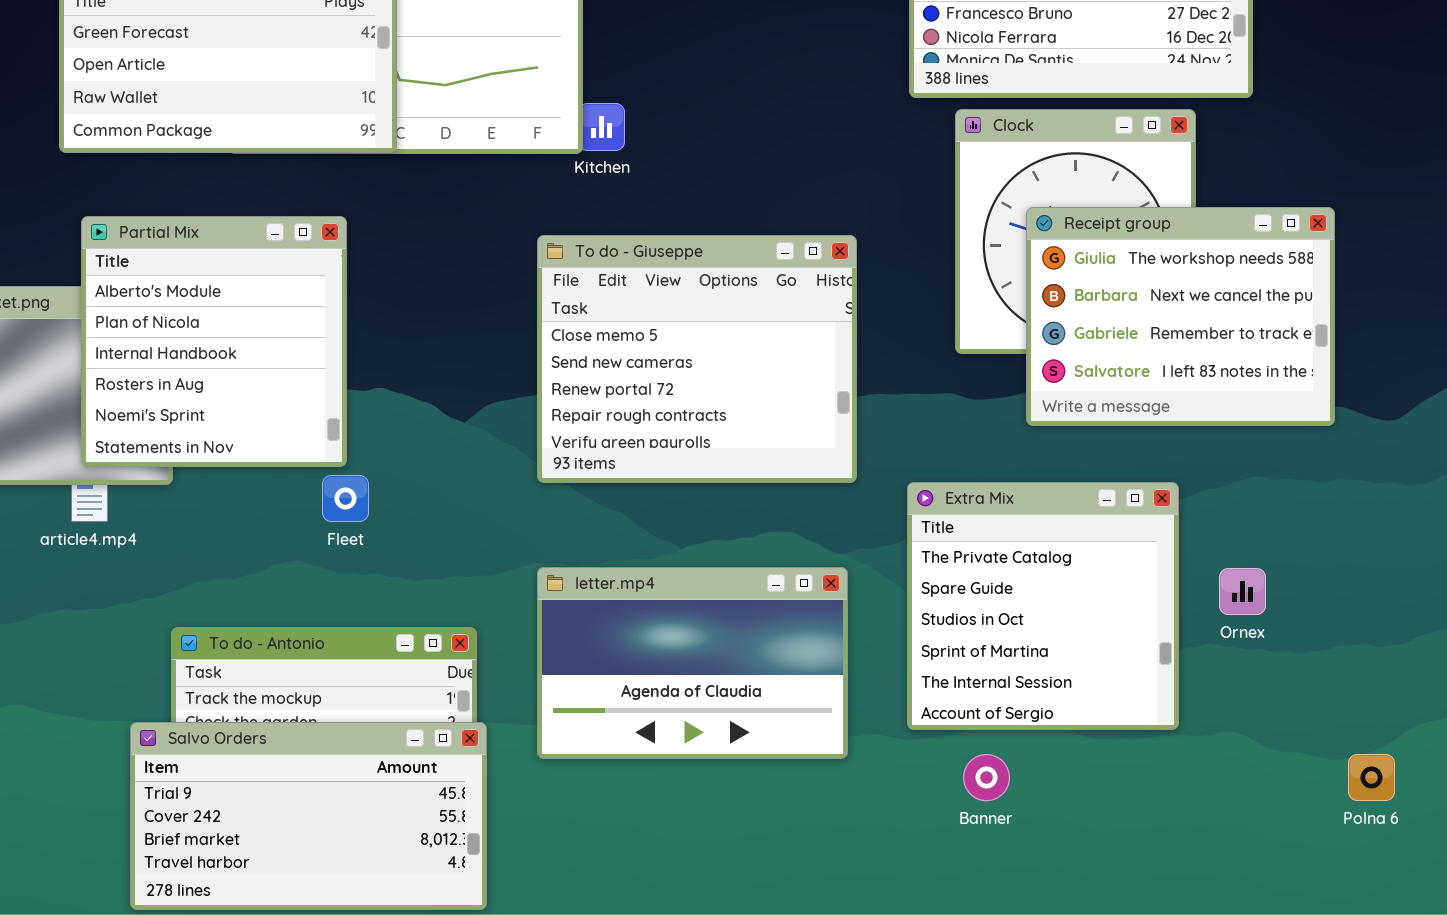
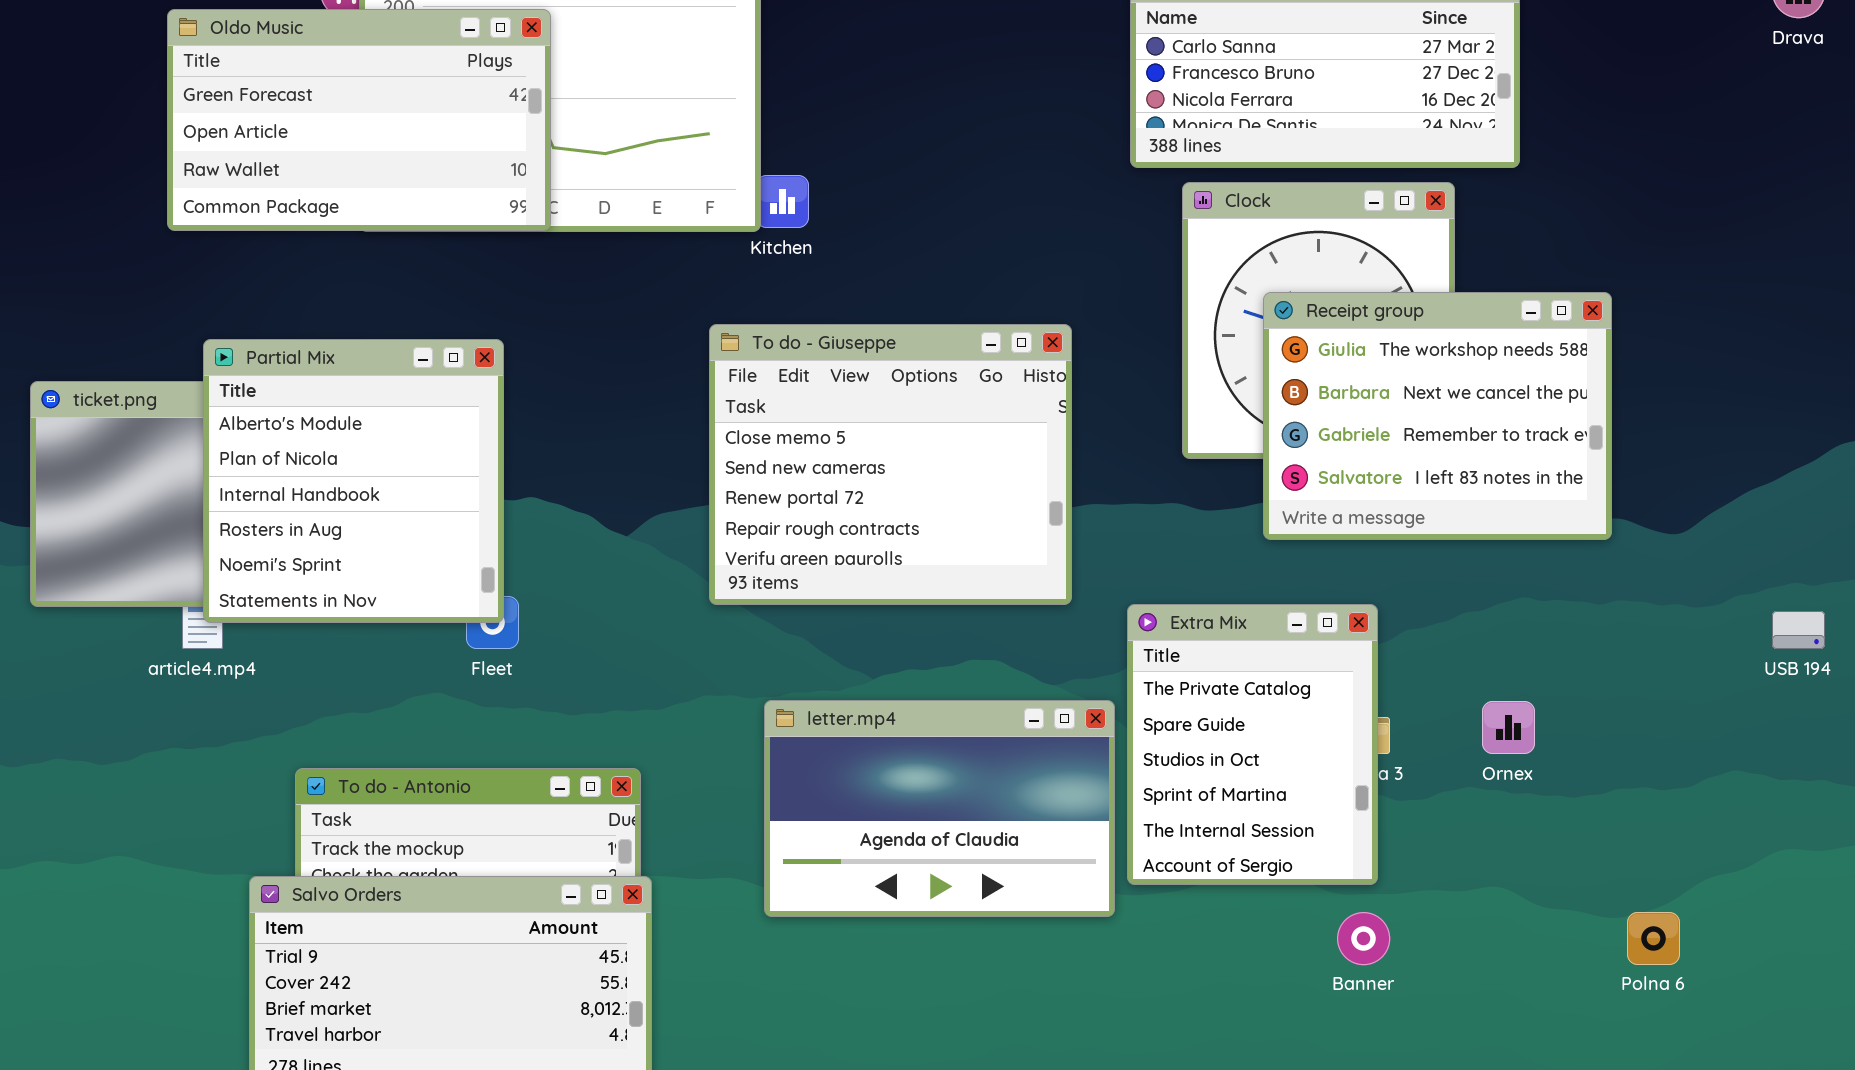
Partial Mix: [81,216,347,467] -> [203,339,504,623], moved
Extra Mix: [907,482,1179,730] -> [1127,604,1378,885], resized
letter.mp4: [537,567,848,759] -> [764,700,1115,917], moved
Banner: [963,754,1010,801] -> [1337,912,1390,965], moved

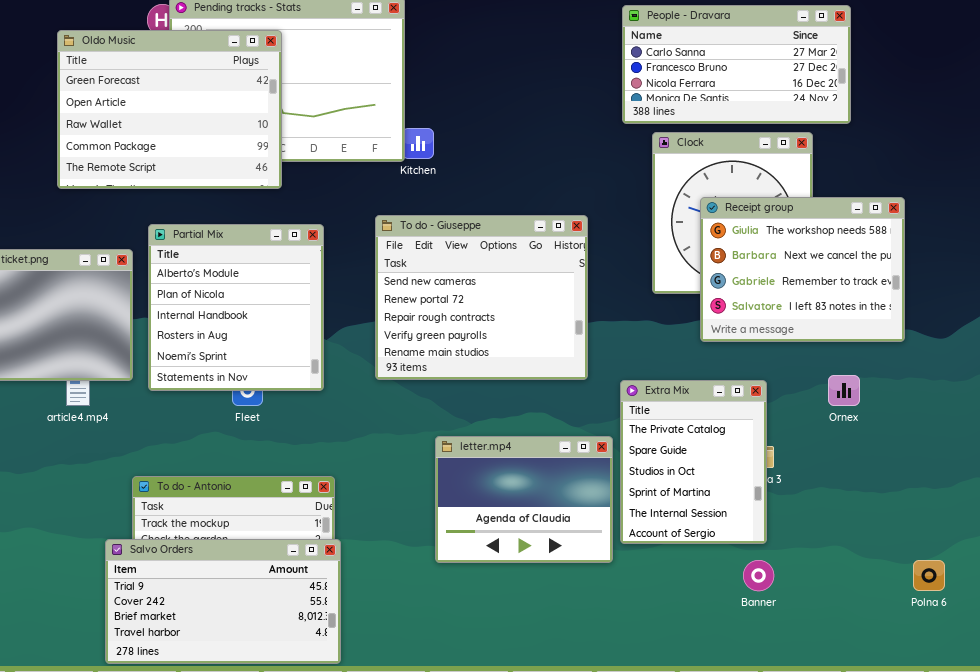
Oldo Music: [167,9,551,231] -> [57,30,282,189], resized
To do - Giuseppe: [709,324,1072,605] -> [375,215,588,380], scrolled down 1 row
Partial Mix: [203,339,504,623] -> [148,224,324,391], moved
letter.mp4: [764,700,1115,917] -> [435,436,613,563], resized
Ornex: [1482,701,1535,754] -> [828,375,860,406], moved

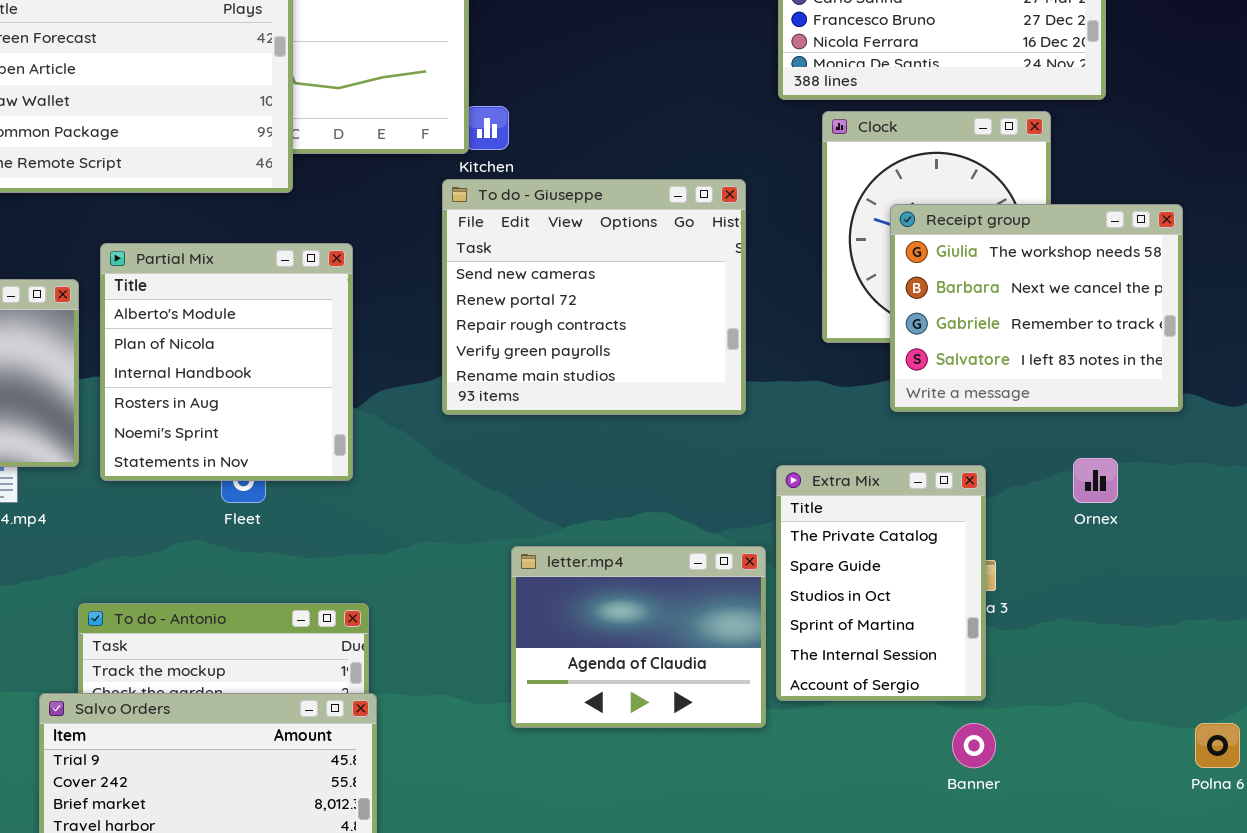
To do - Giuseppe: [375,215,588,380] -> [442,179,746,415], moved

